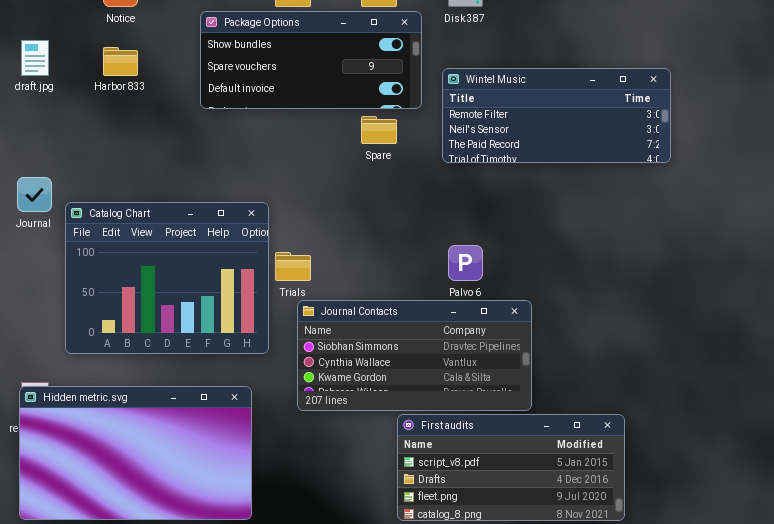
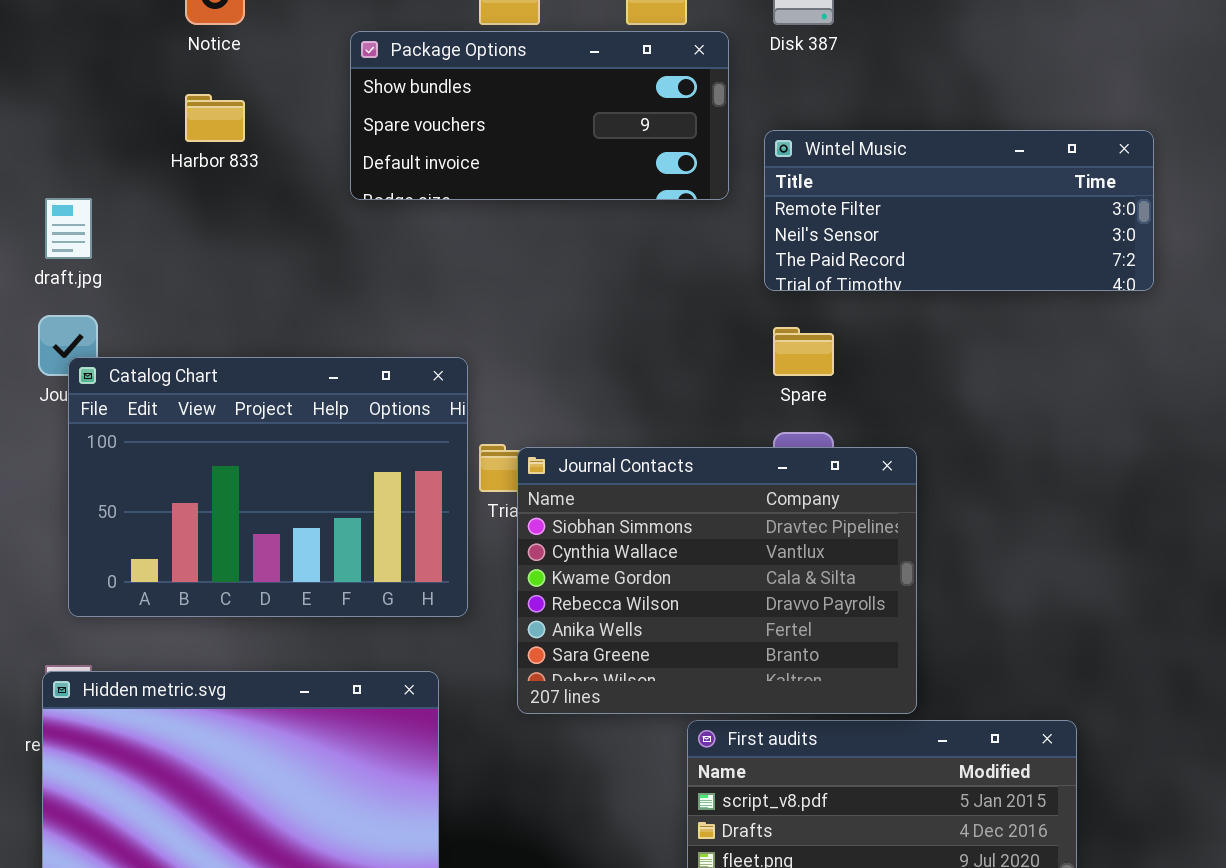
draft.jpg: [21,40,49,76] -> [45,198,92,259], moved
Spare: [361,116,397,144] -> [773,327,834,376], moved
Catalog Chart: [65,202,269,354] -> [68,357,468,617], resized
Journal Contacts: [297,300,532,411] -> [517,447,917,714], resized

